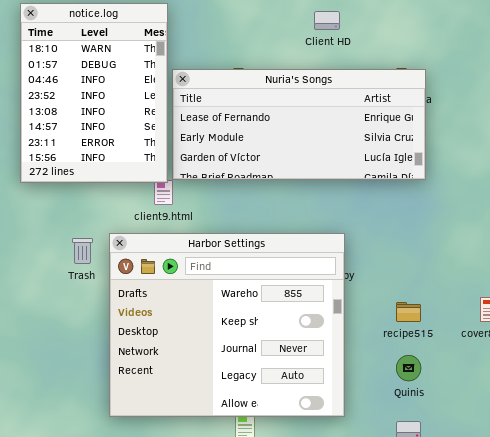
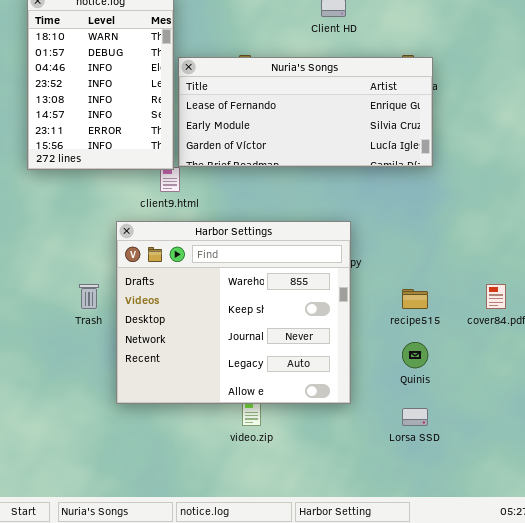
Trash: [72,238,93,264] -> [79,284,99,309], moved

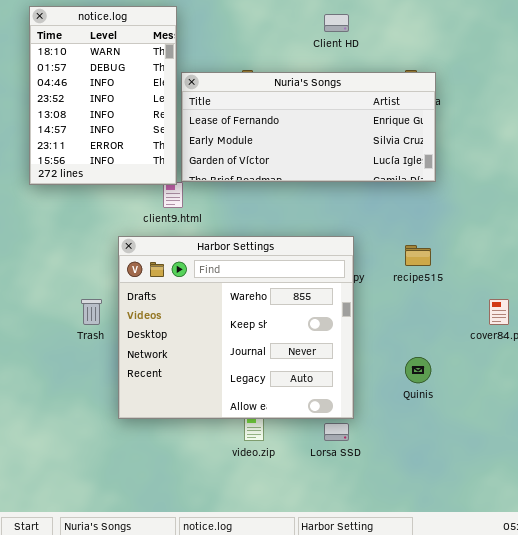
recipe515: [402,289,428,309] -> [405,245,431,266], moved
Lorsa SSD: [402,408,428,426] -> [324,423,349,441], moved

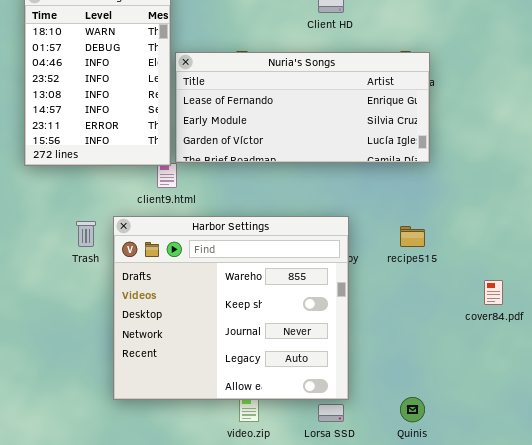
Trash: [81,299,102,325] -> [76,221,96,247], moved
Quinis: [405,357,431,383] -> [400,397,425,422], moved

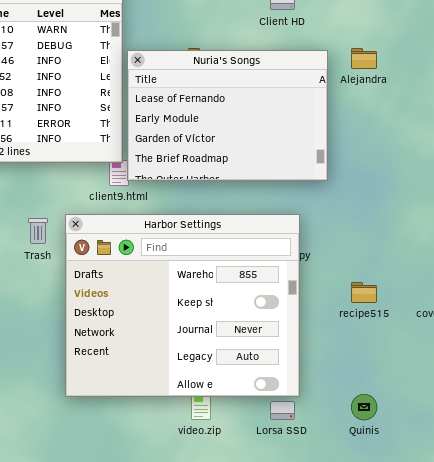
Nuria's Songs: [175,52,430,163] -> [127,50,328,181], resized
recipe515: [400,226,425,247] -> [351,282,377,303], moved

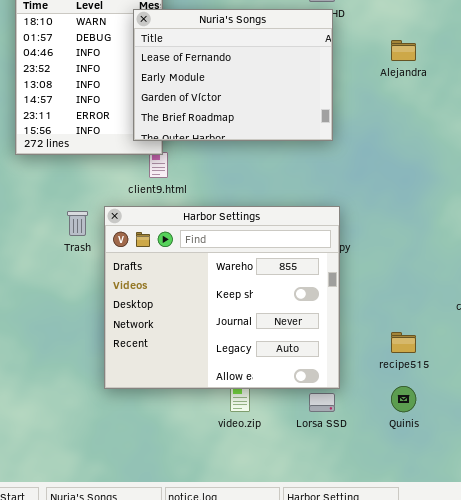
Nuria's Songs: [127,50,328,181] -> [133,9,333,141], moved
recipe515: [351,282,377,303] -> [391,332,416,353], moved

